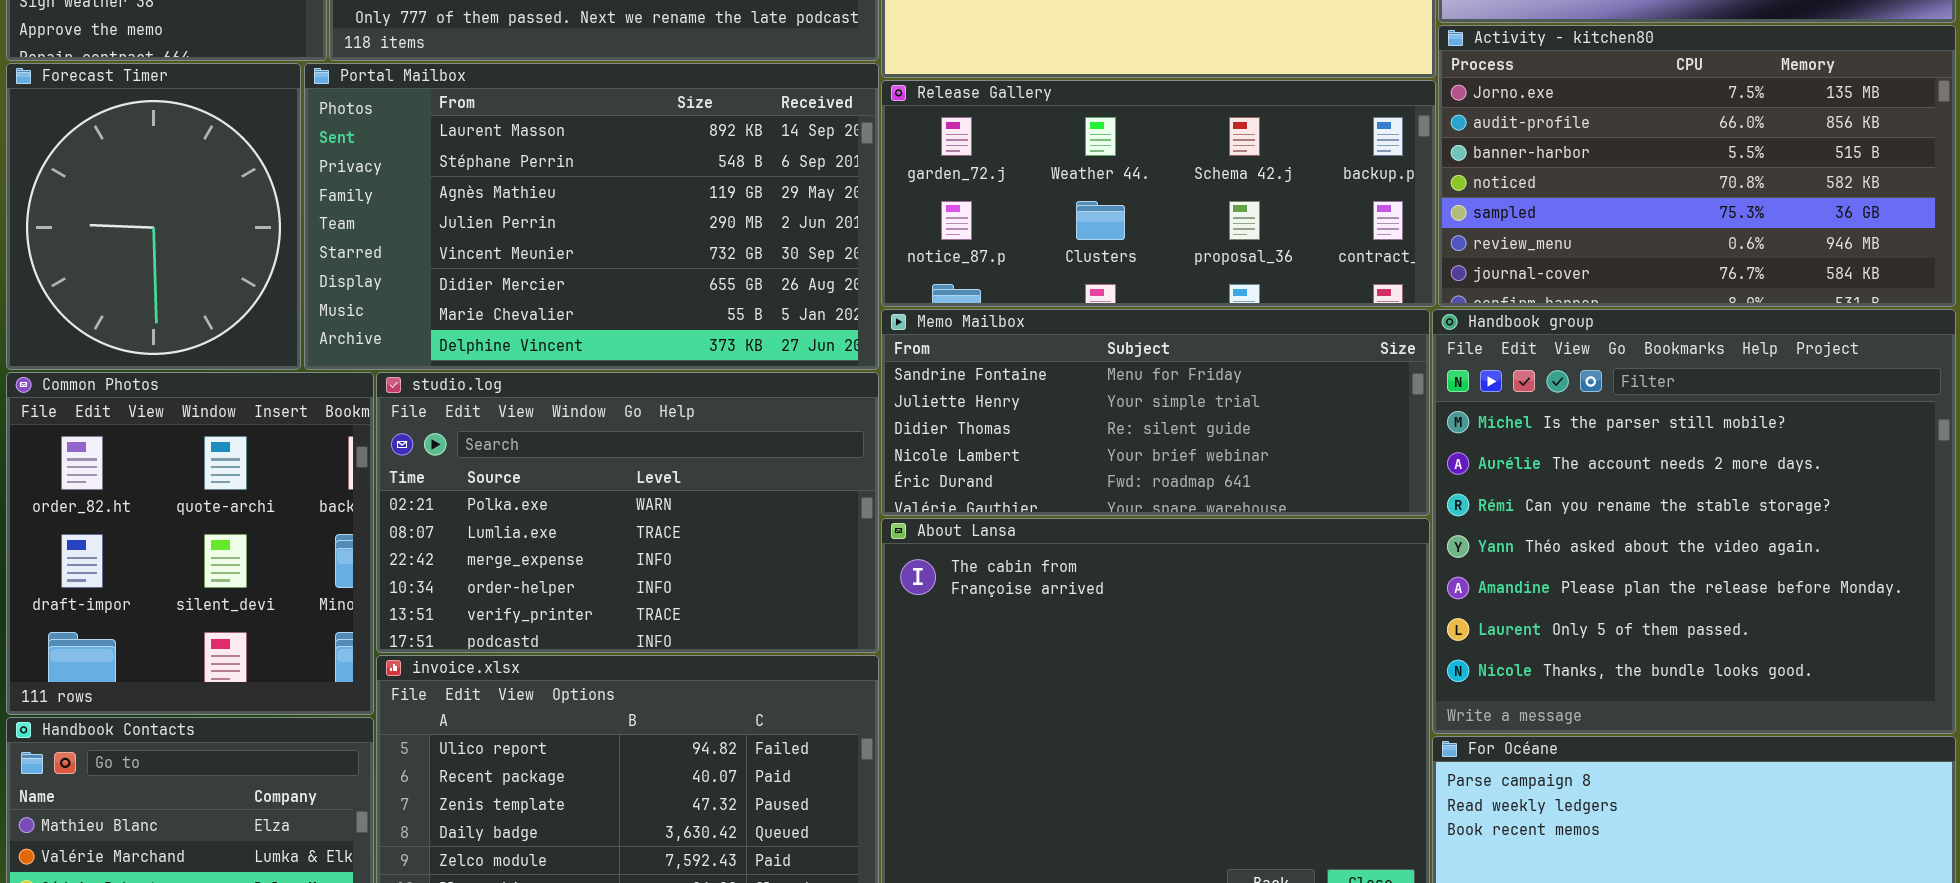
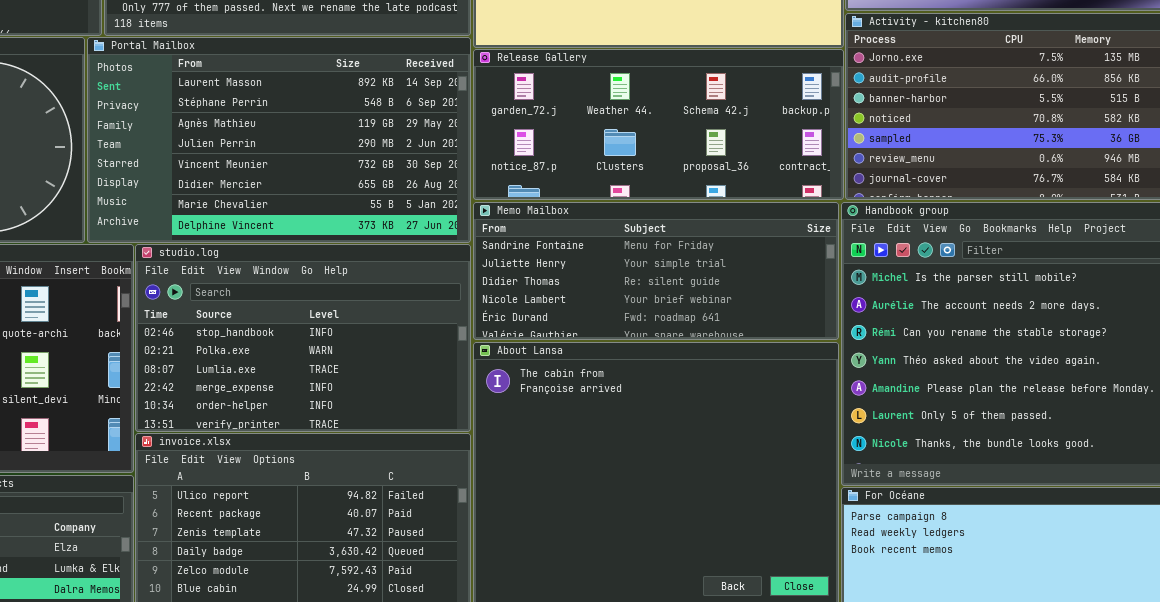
studio.log: [376,372,879,653] -> [135,244,471,432], scrolled up 1 row

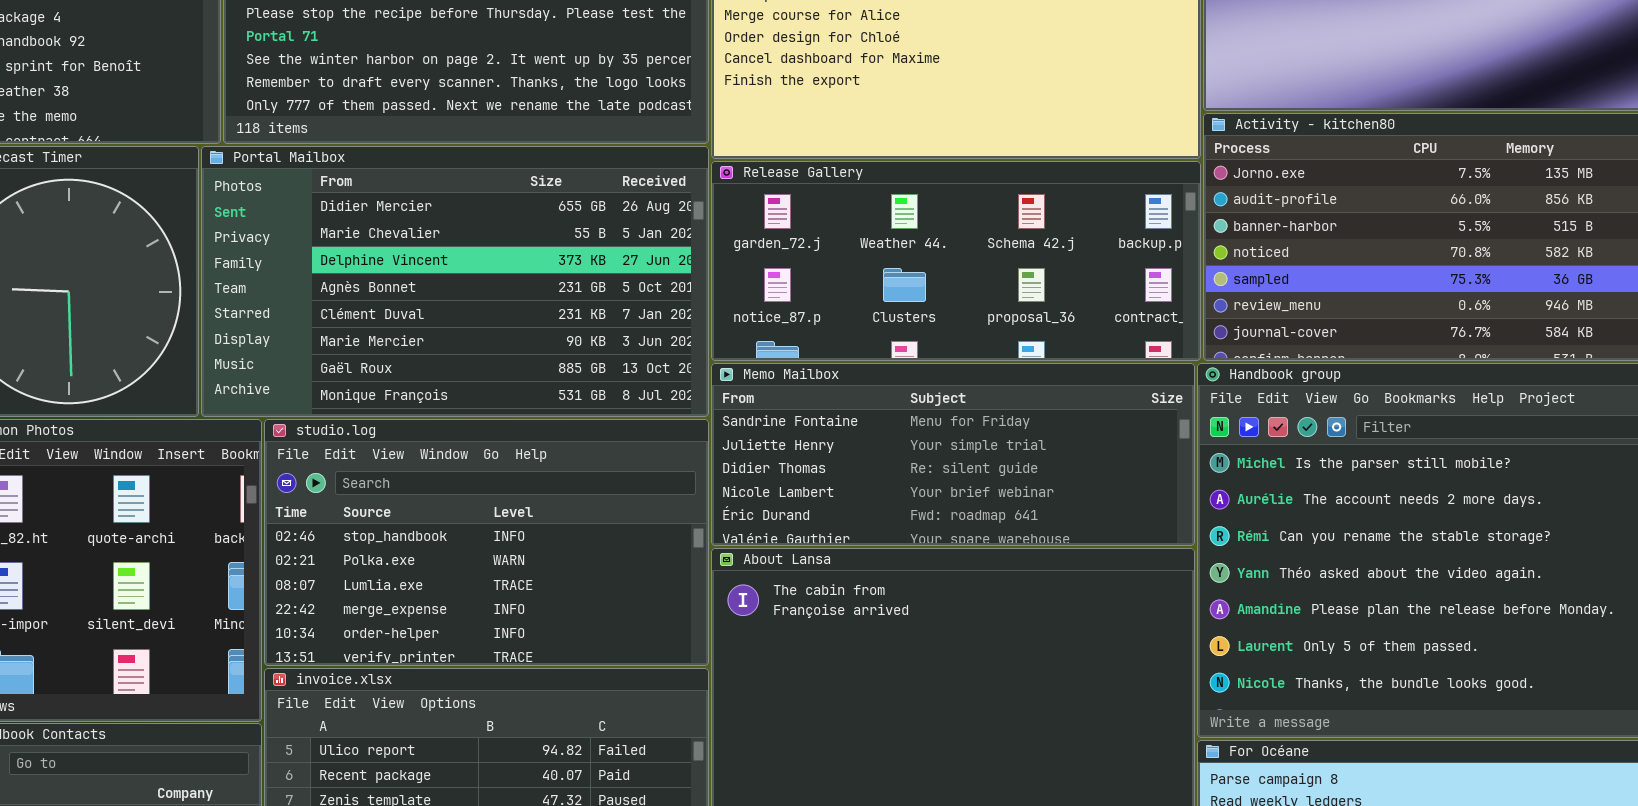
Portal Mailbox: [87,37,471,243] -> [201,146,709,417], scrolled down 5 rows

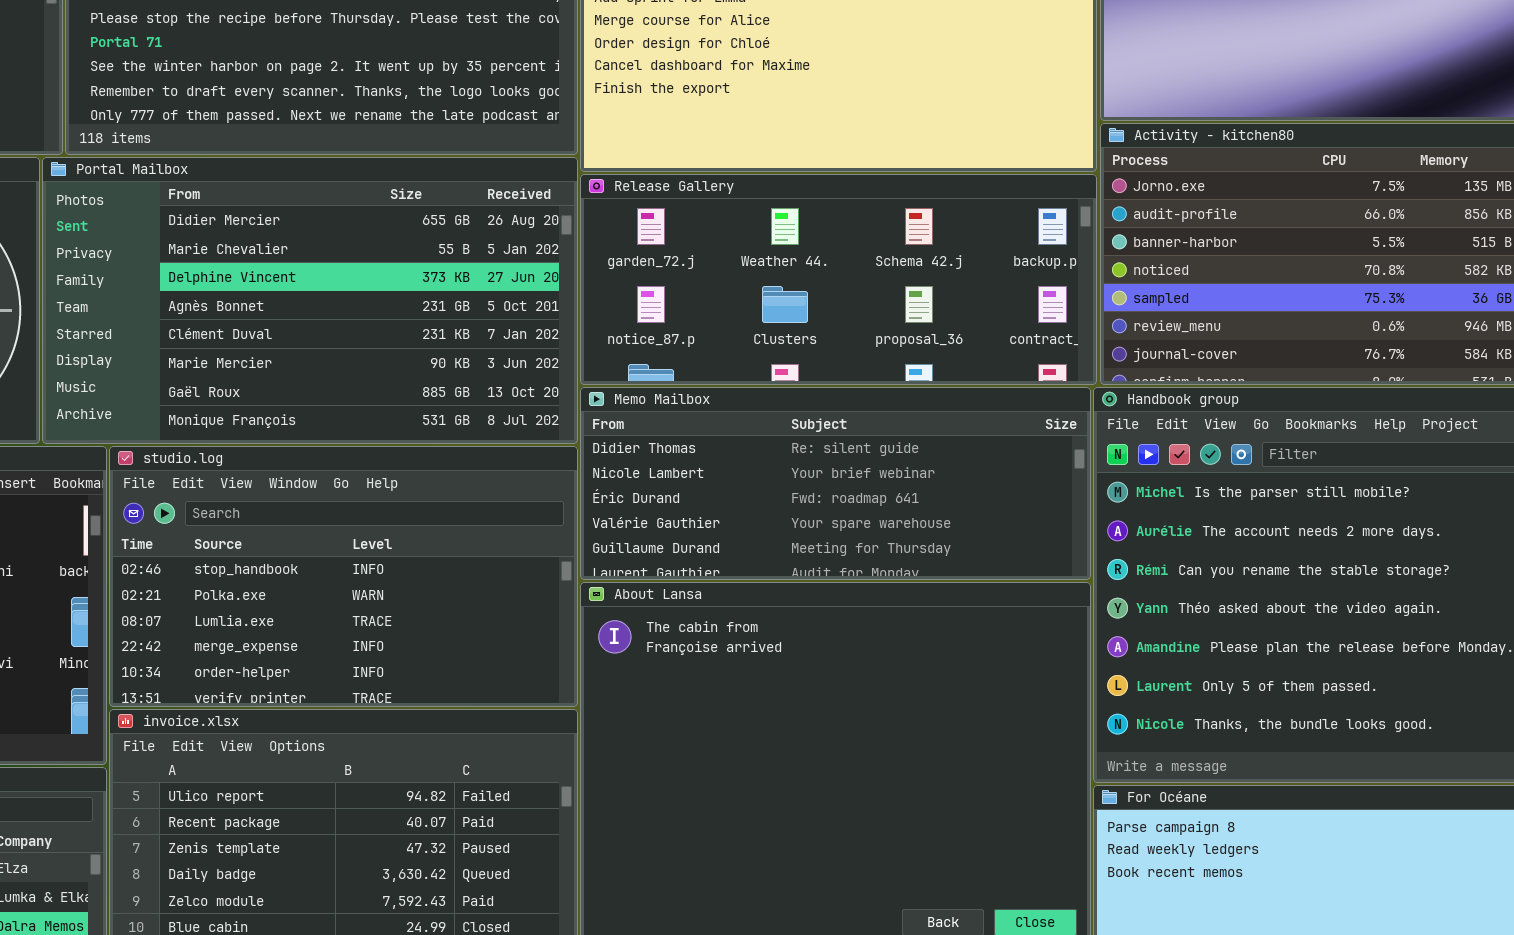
Memo Mailbox: [711,363,1195,546] -> [580,387,1091,580], scrolled down 2 rows

